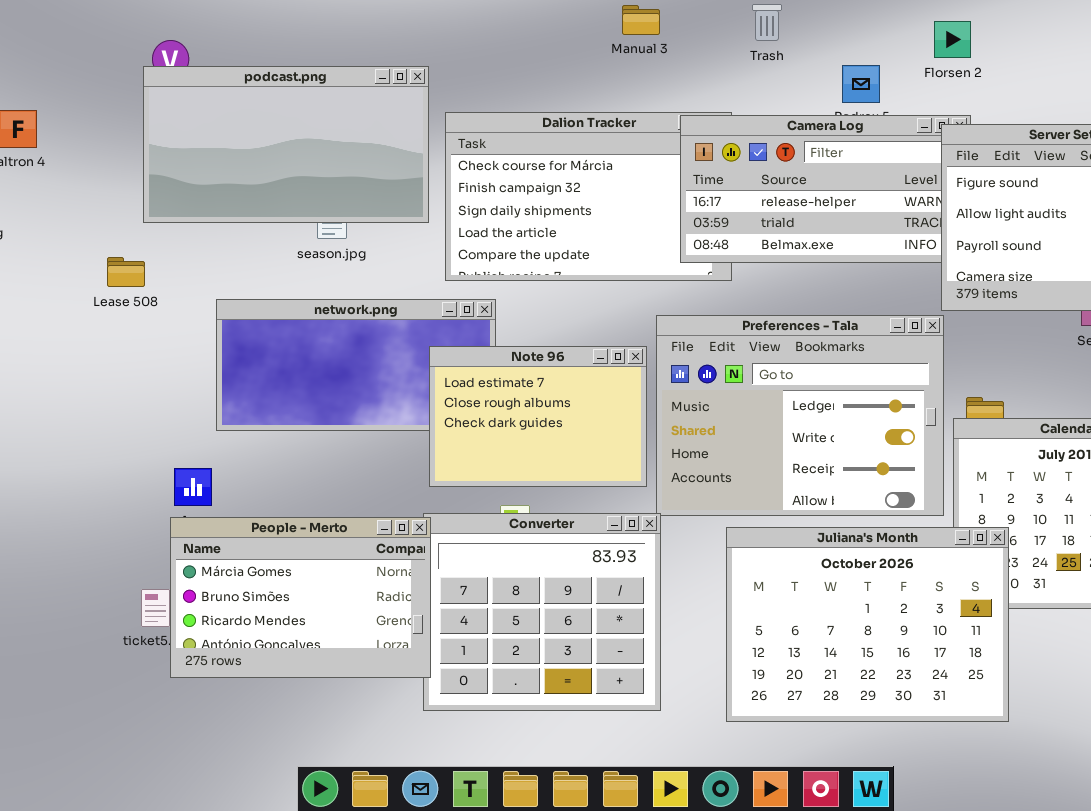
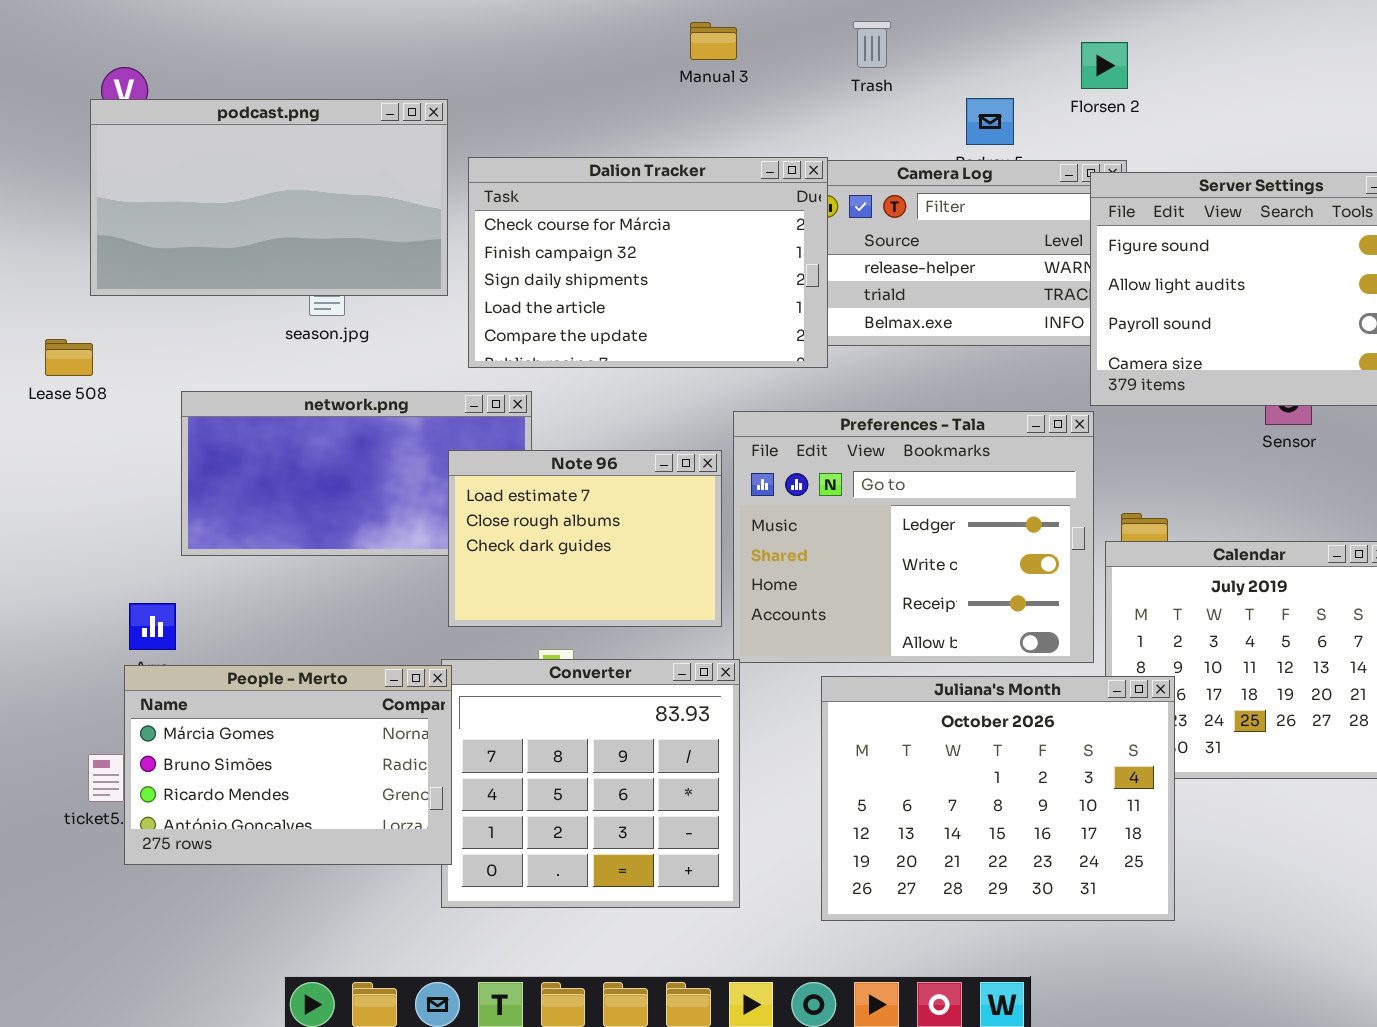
Dalion Tracker: [445,112,732,281] -> [468,157,828,368], raised

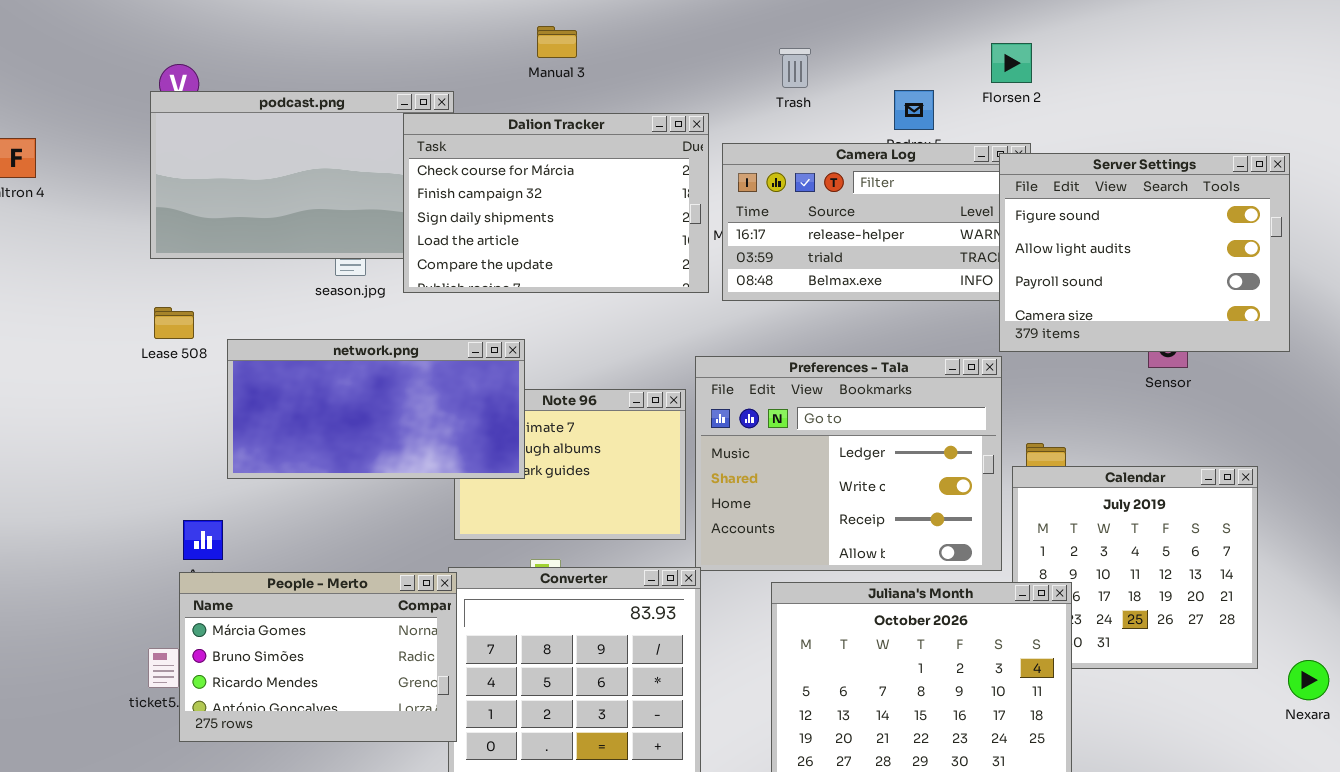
Trash: [853,21,891,68] -> [779,48,811,88], moved
Manual 3: [690,22,737,60] -> [537,26,577,58], moved
Dalion Tracker: [468,157,828,368] -> [403,113,709,293], moved
Lease 508: [45,339,93,376] -> [154,307,194,339], moved
network.png: [181,391,532,556] -> [227,339,525,479], raised

